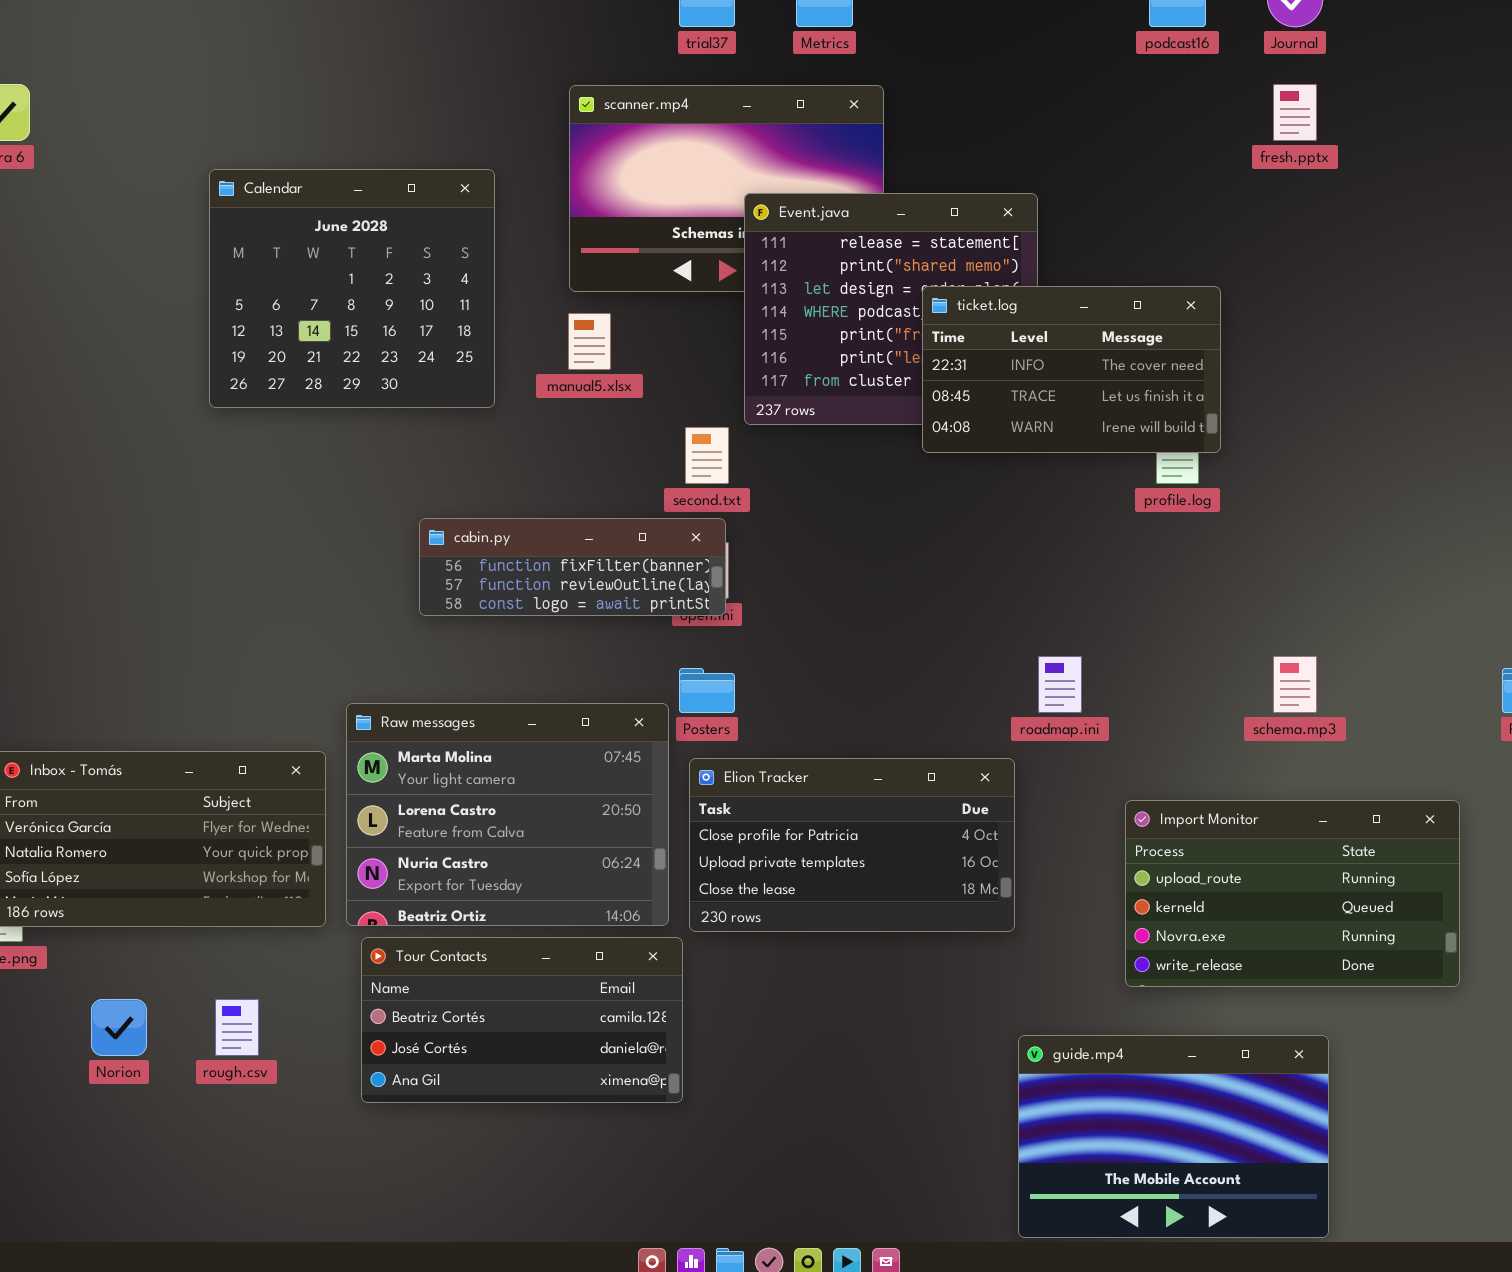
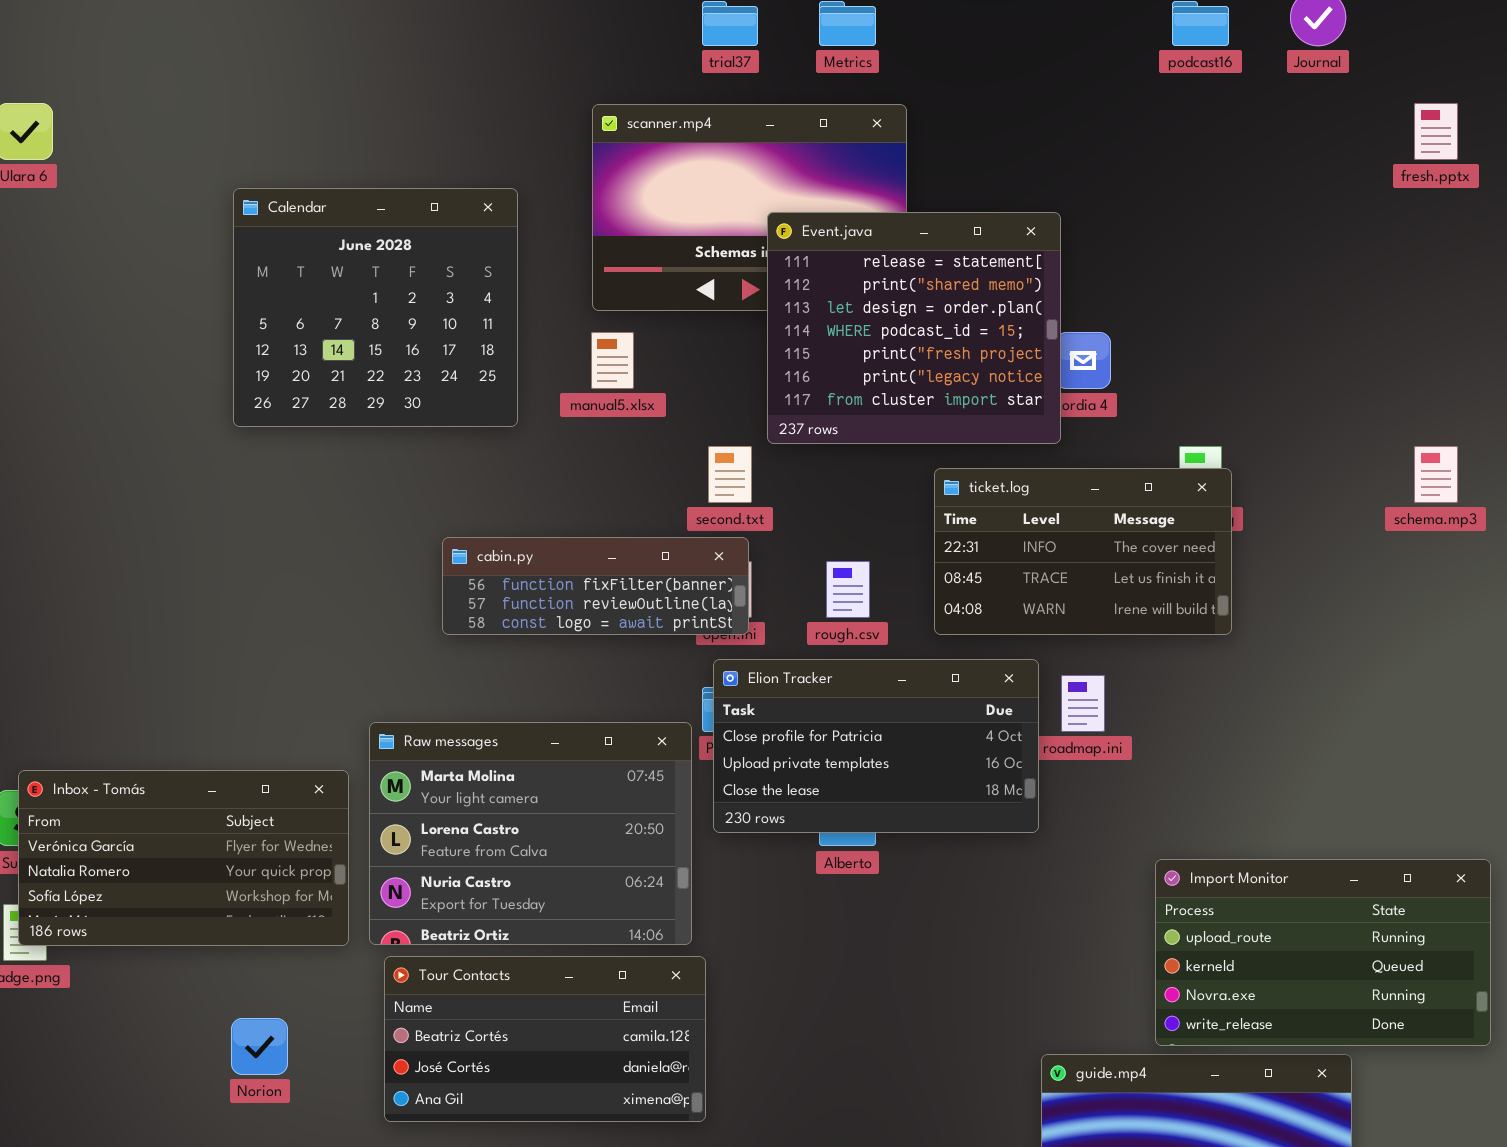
fresh.pptx: [1273,84,1317,141] -> [1414,103,1458,160], moved
ticket.log: [922,286,1221,453] -> [934,468,1232,635], moved
schema.mp3: [1273,656,1317,713] -> [1414,446,1458,503], moved
Elion Tracker: [689,758,1015,932] -> [713,659,1039,833], moved
Import Monitor: [1125,800,1460,987] -> [1155,859,1491,1046], moved
Norion: [91,999,147,1056] -> [231,1018,288,1075], moved
rough.csv: [215,999,259,1056] -> [826,561,870,618], moved

